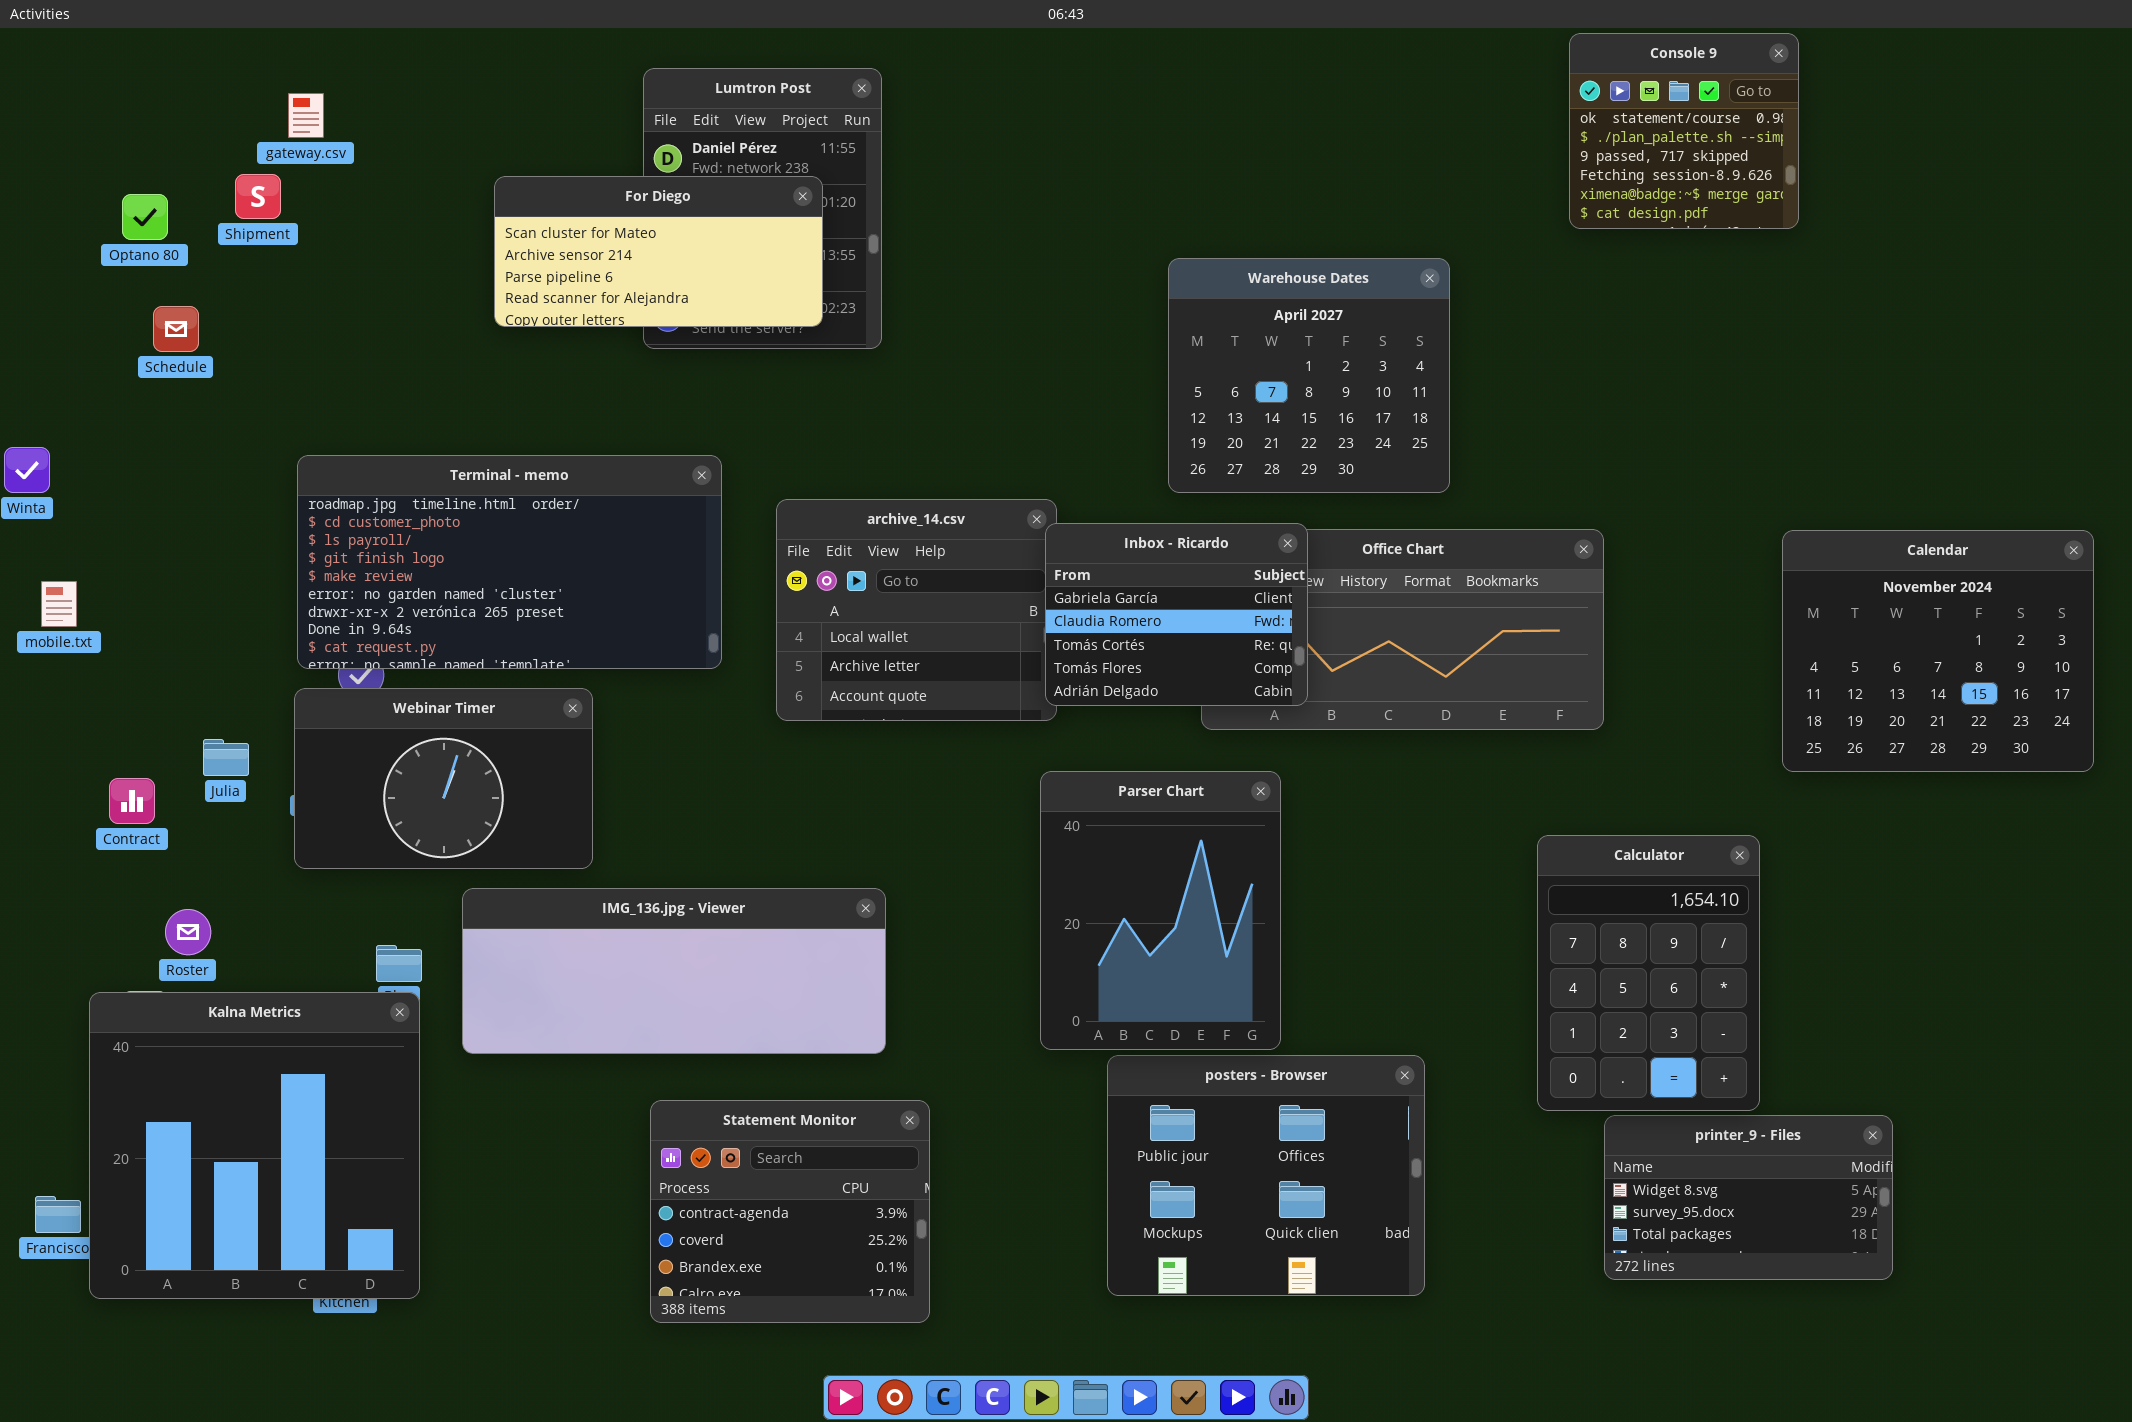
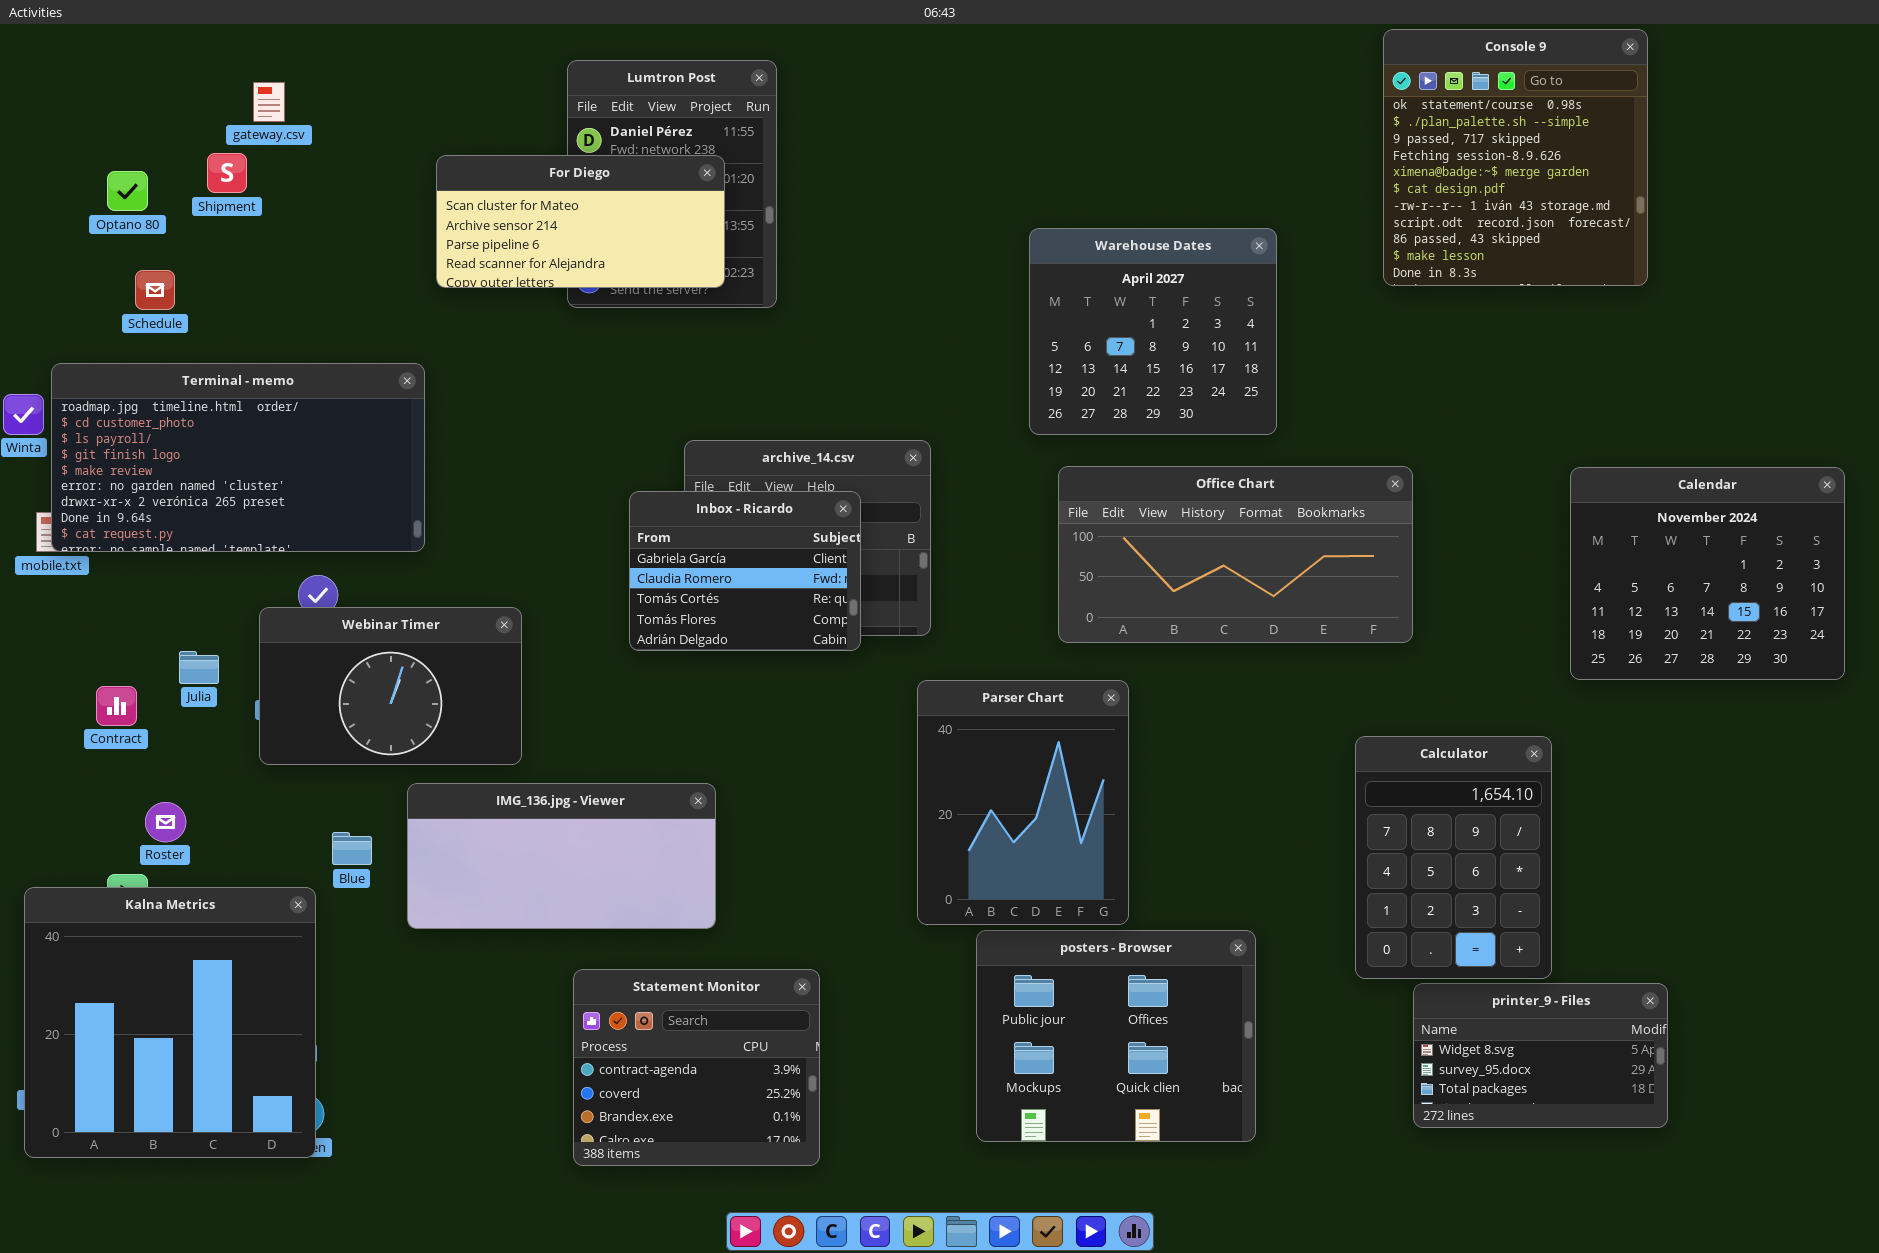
Console 9: [1569,33,1799,229] -> [1383,29,1648,286], resized
Terminal - memo: [297,455,722,669] -> [51,363,425,552], moved
Inbox - Ricardo: [1045,523,1308,706] -> [629,491,861,651], moved
IMG_136.jpg - Viewer: [462,888,886,1054] -> [407,783,716,929], resized
Kalna Metrics: [89,992,420,1299] -> [24,887,316,1158], moved

